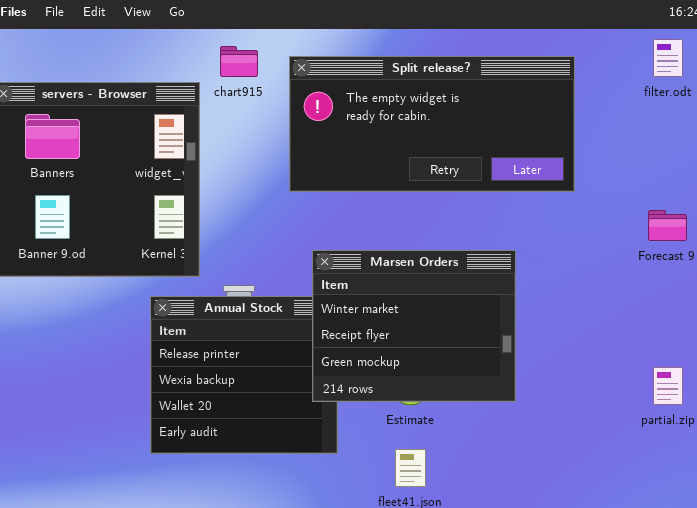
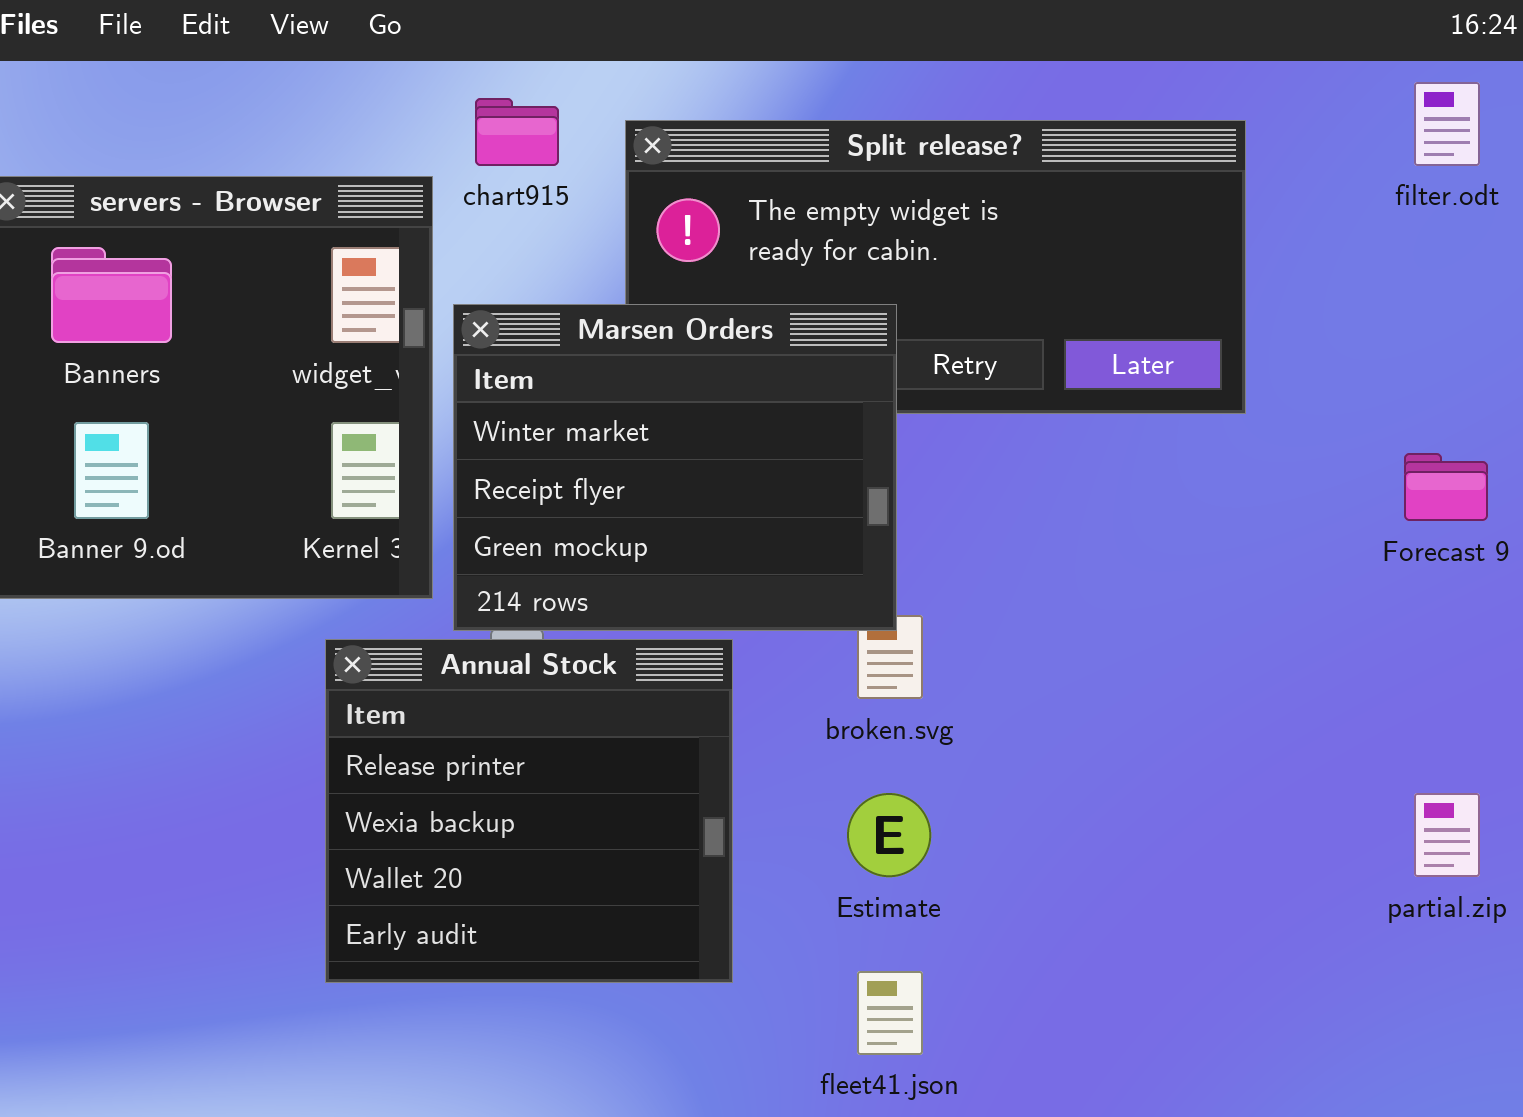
Marsen Orders: [312,250,516,402] -> [453,304,897,631], moved

